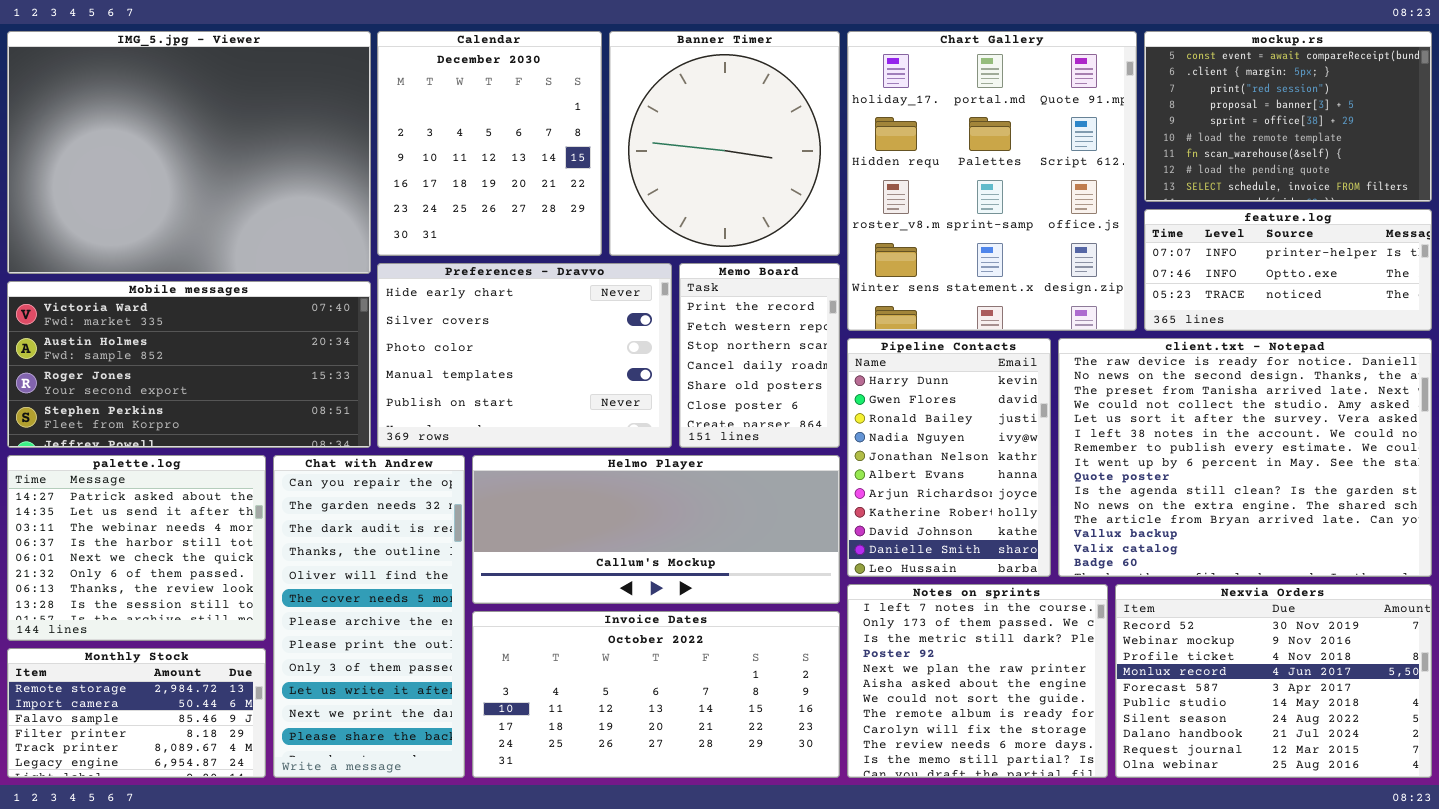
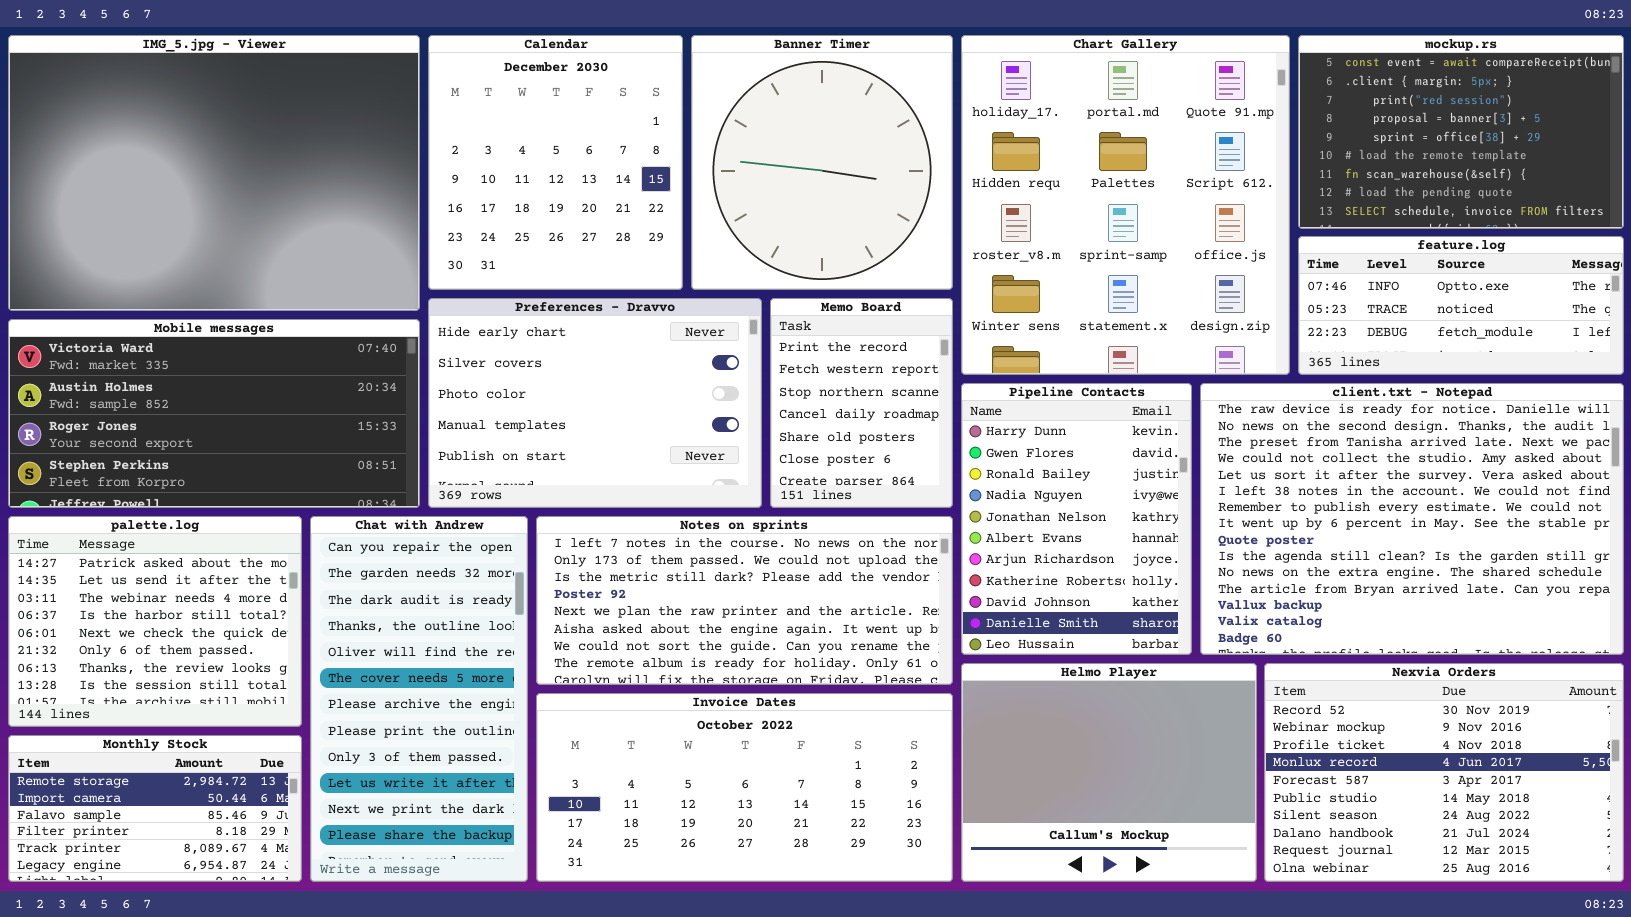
feature.log: [1144,209,1432,331] -> [1298,236,1624,375], scrolled down 1 row
Helmo Player: [472,455,840,604] -> [961,663,1257,882], moved, resized
Notes on sprints: [847,584,1108,778] -> [536,516,953,685], moved, resized

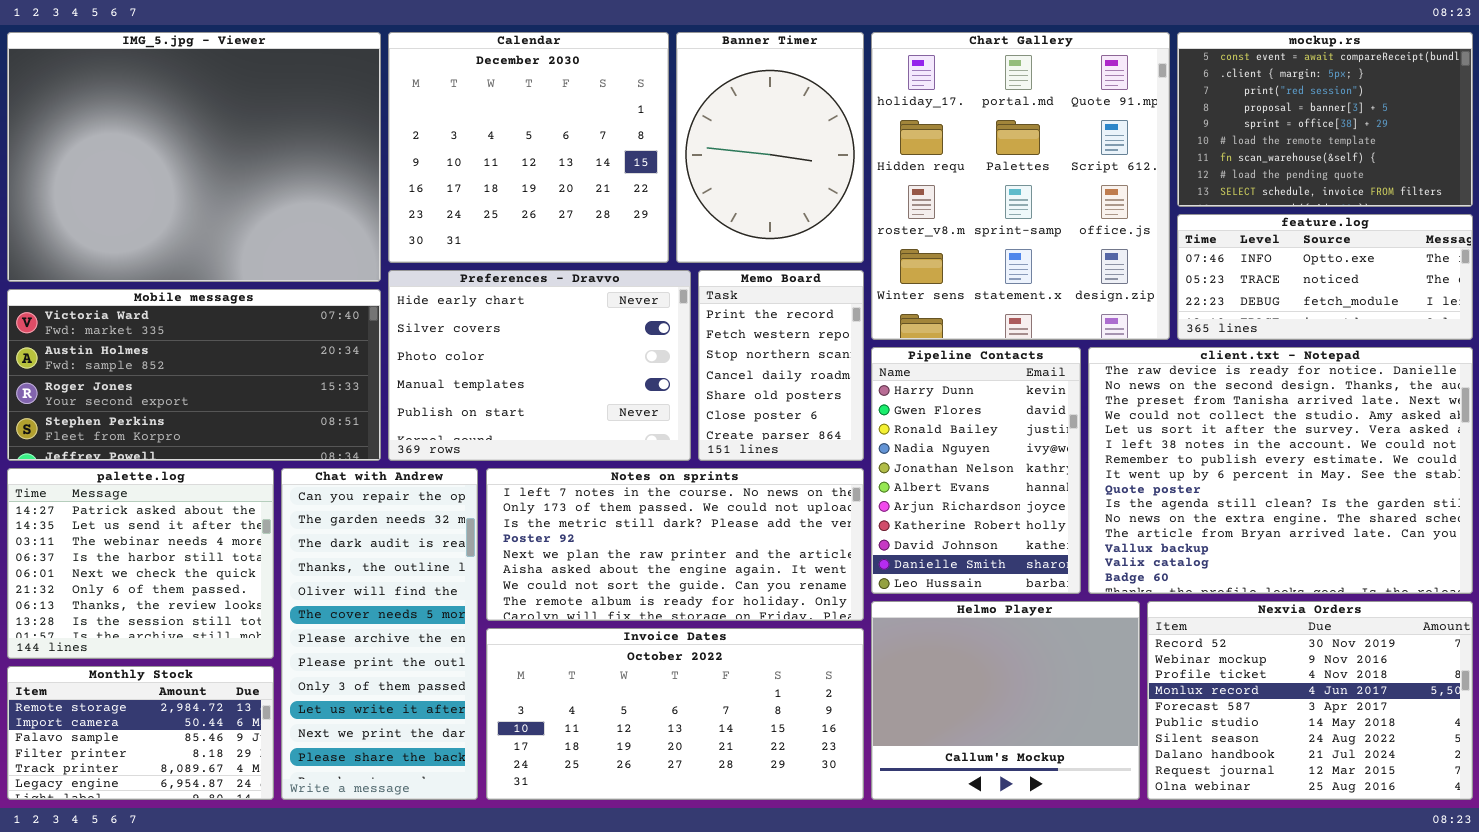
Calendar: [428,35,683,290] -> [388,32,669,263], resized
Banner Timer: [691,35,953,290] -> [676,32,864,263], resized

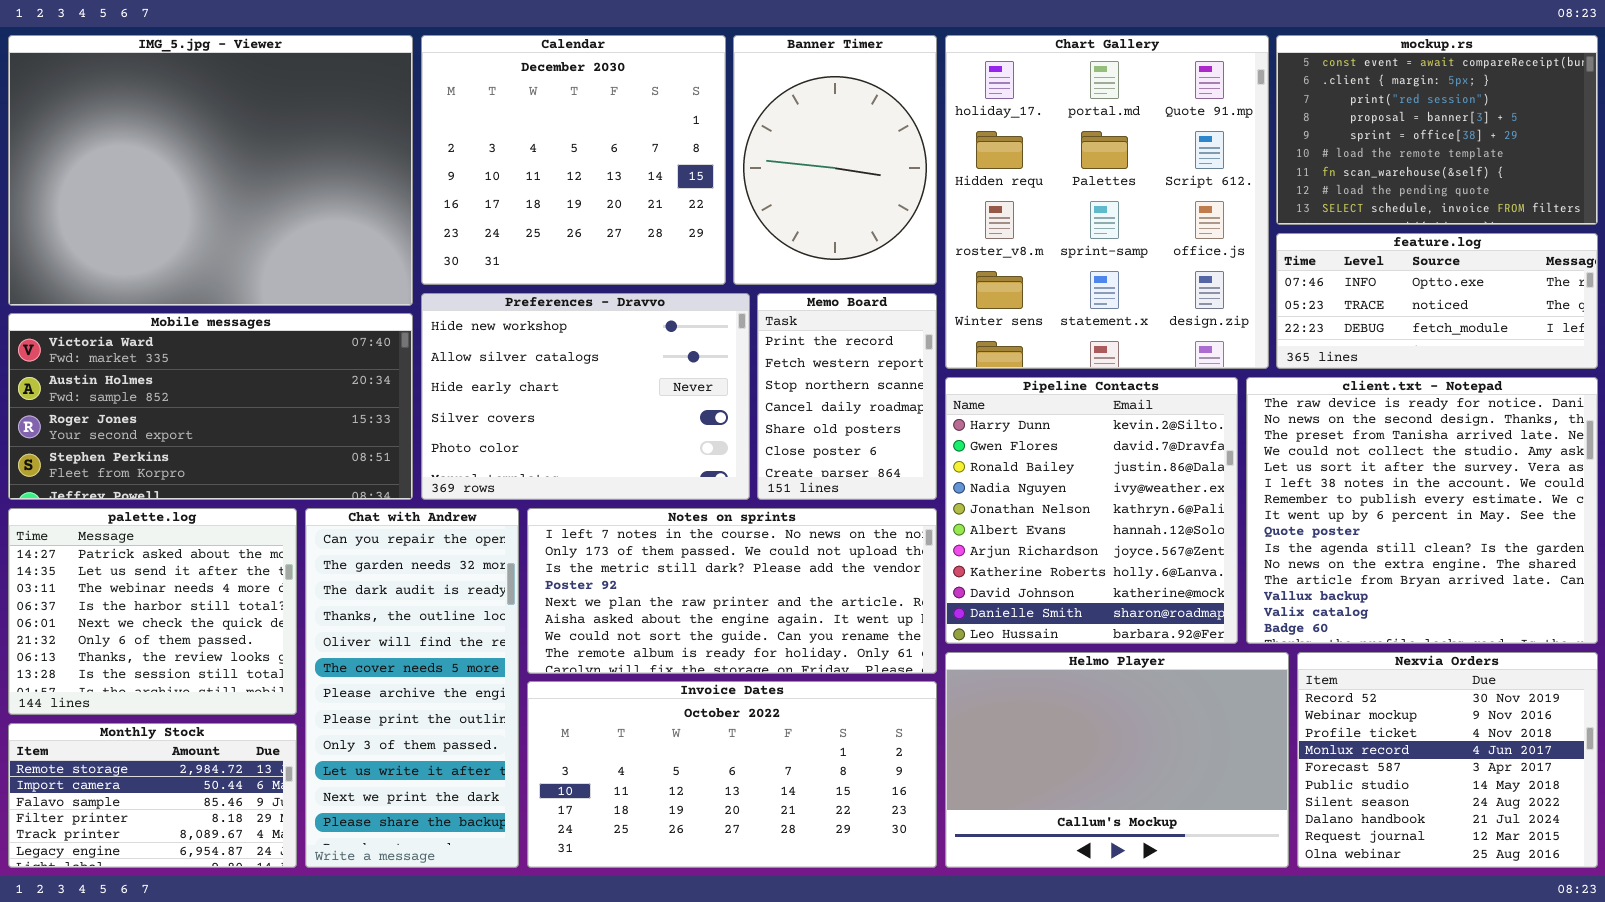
Preferences - Dravvo: [388,270,691,461] -> [421,293,750,500], scrolled up 2 rows
Pipeline Contacts: [871,347,1081,594] -> [945,377,1238,644], resized
client.txt - Notepad: [1088,347,1473,594] -> [1246,377,1598,644], resized
Helmo Player: [871,601,1140,800] -> [945,652,1289,868], resized
Nexvia Orders: [1147,601,1473,800] -> [1297,652,1598,868], resized

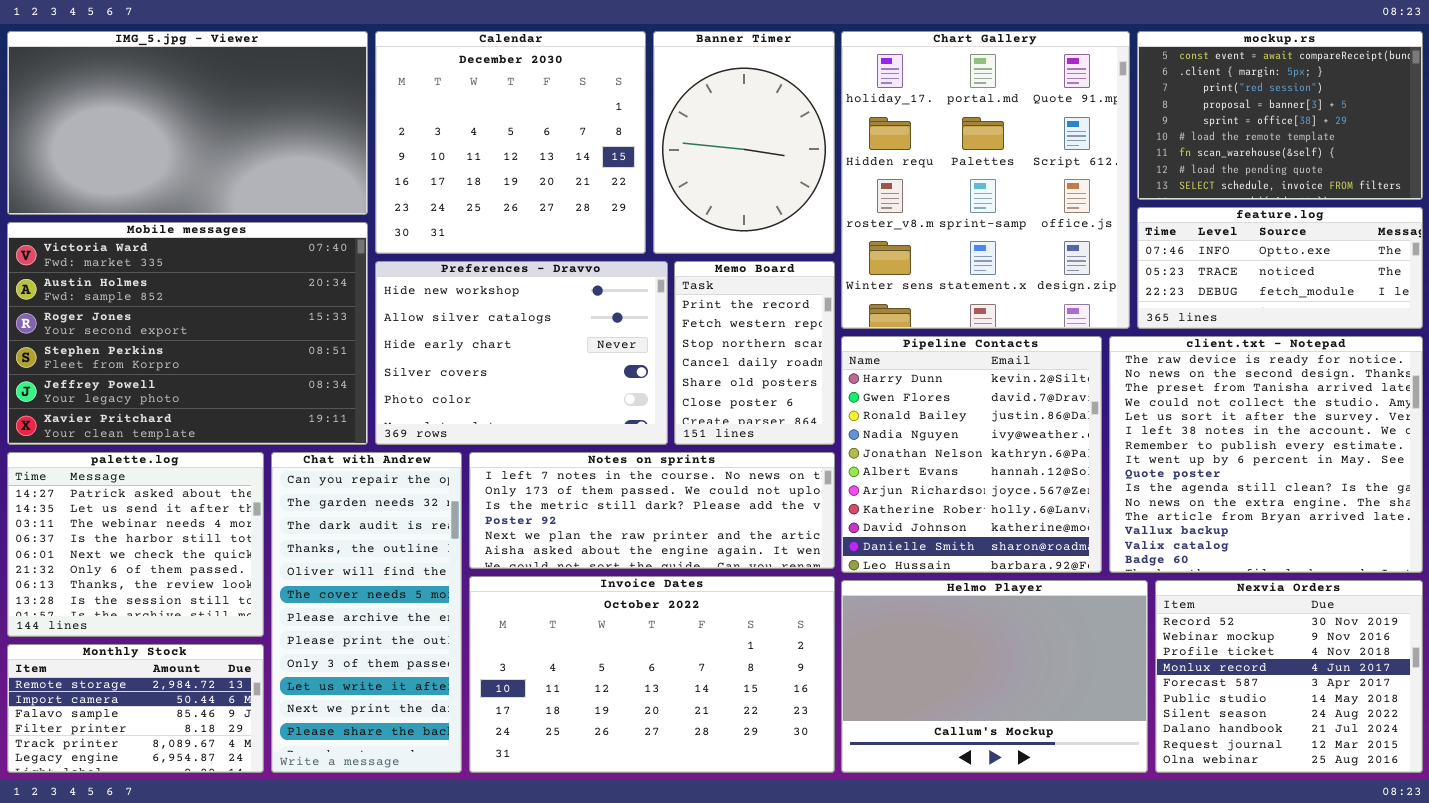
IMG_5.jpg - Viewer: [8,35,413,306] -> [7,31,368,215], resized
Mobile messages: [8,313,413,500] -> [7,222,368,445], resized
Notes on sprints: [527,508,937,674] -> [469,452,835,569], resized
Invoice Dates: [527,681,937,868] -> [469,576,835,773], resized

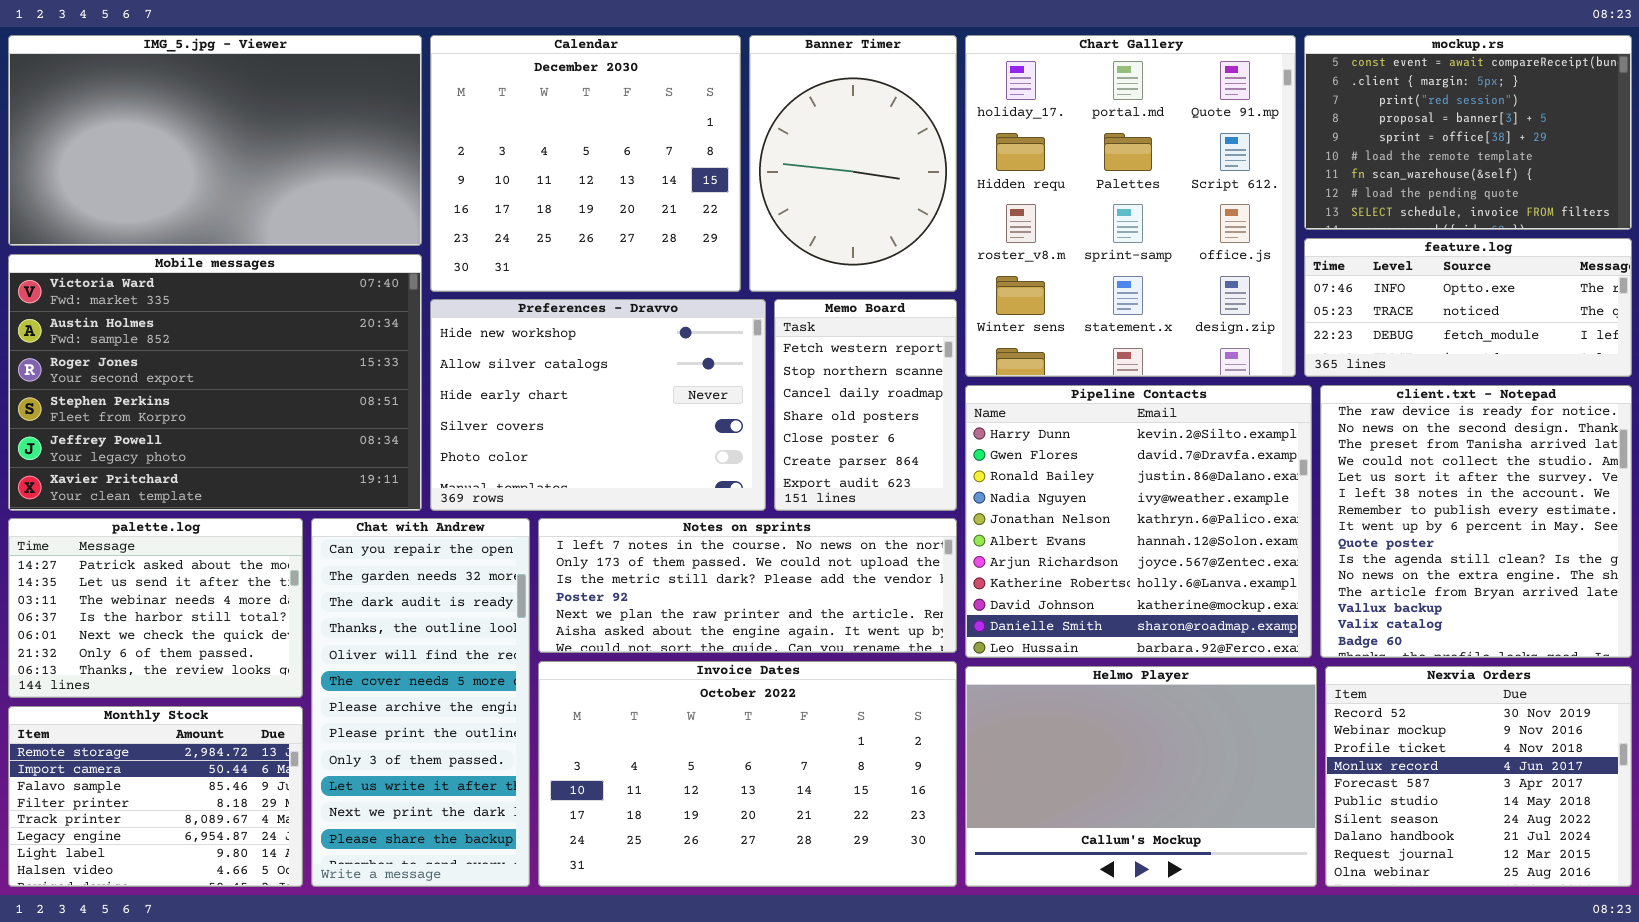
Memo Board: [674,261,835,445] -> [774,299,957,511], scrolled down 1 row
Pipeline Contacts: [841,336,1102,573] -> [965,385,1312,658], resized
client.txt - Notepad: [1109,336,1423,573] -> [1320,385,1632,658], resized
palette.log: [7,452,264,637] -> [8,518,303,698], resized
Monthly Stock: [7,644,264,773] -> [8,706,303,887], resized

